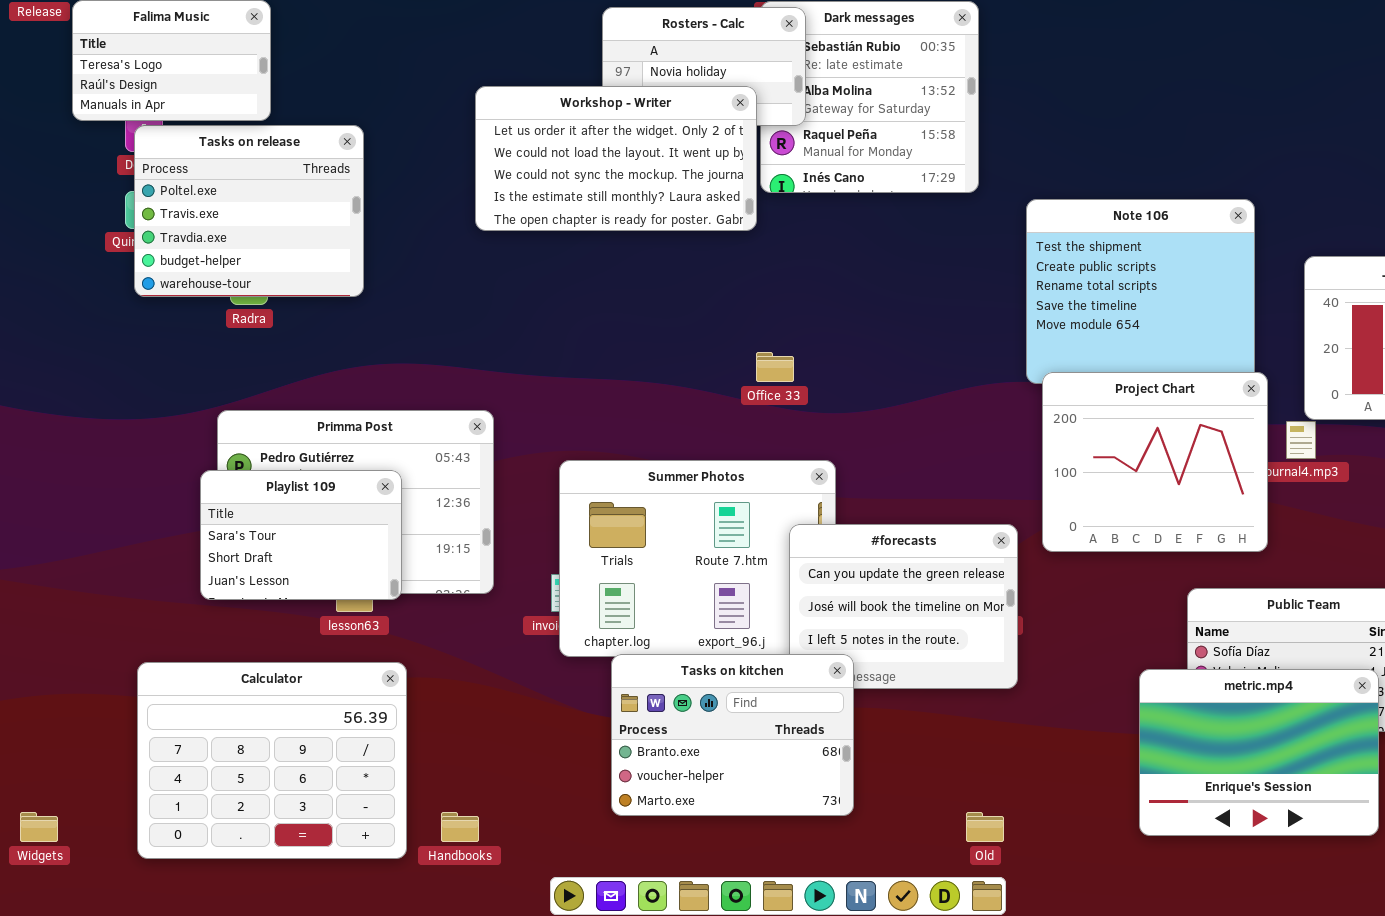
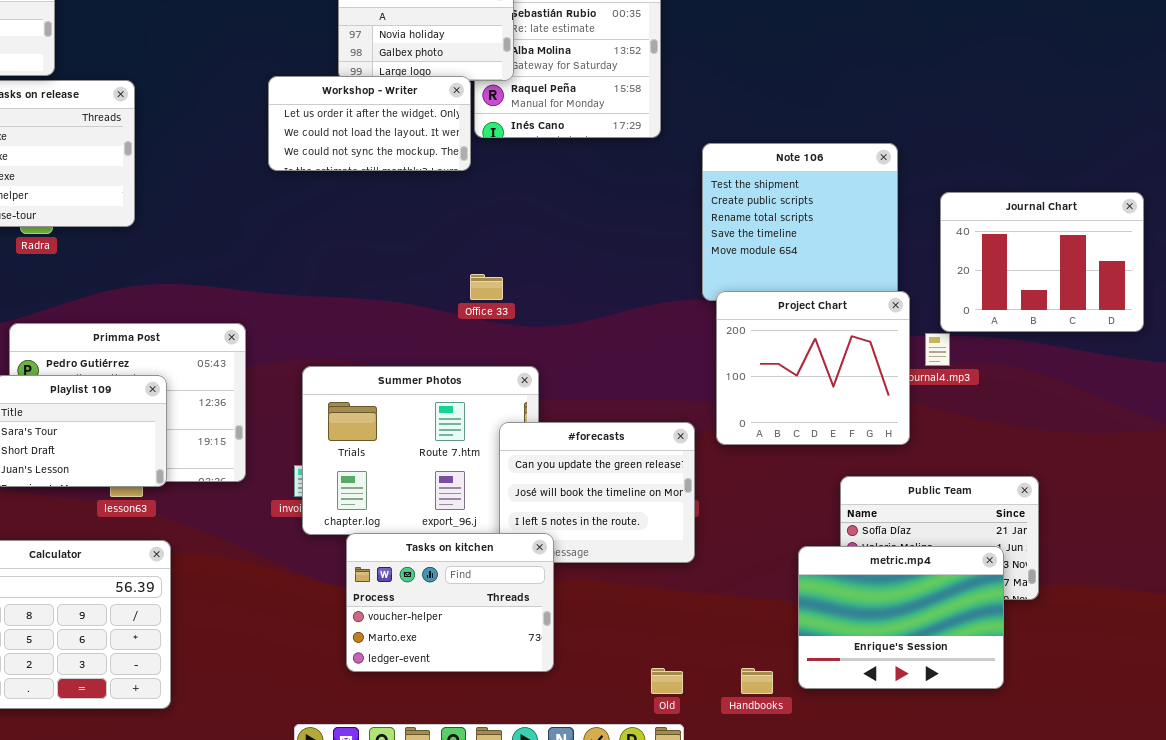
Workshop - Writer: [475,86,757,231] -> [268,76,471,171], resized
Tasks on kitchen: [611,654,854,816] -> [346,533,554,672], scrolled down 1 row
Handbooks: [441,812,479,842] -> [741,668,773,694], moved

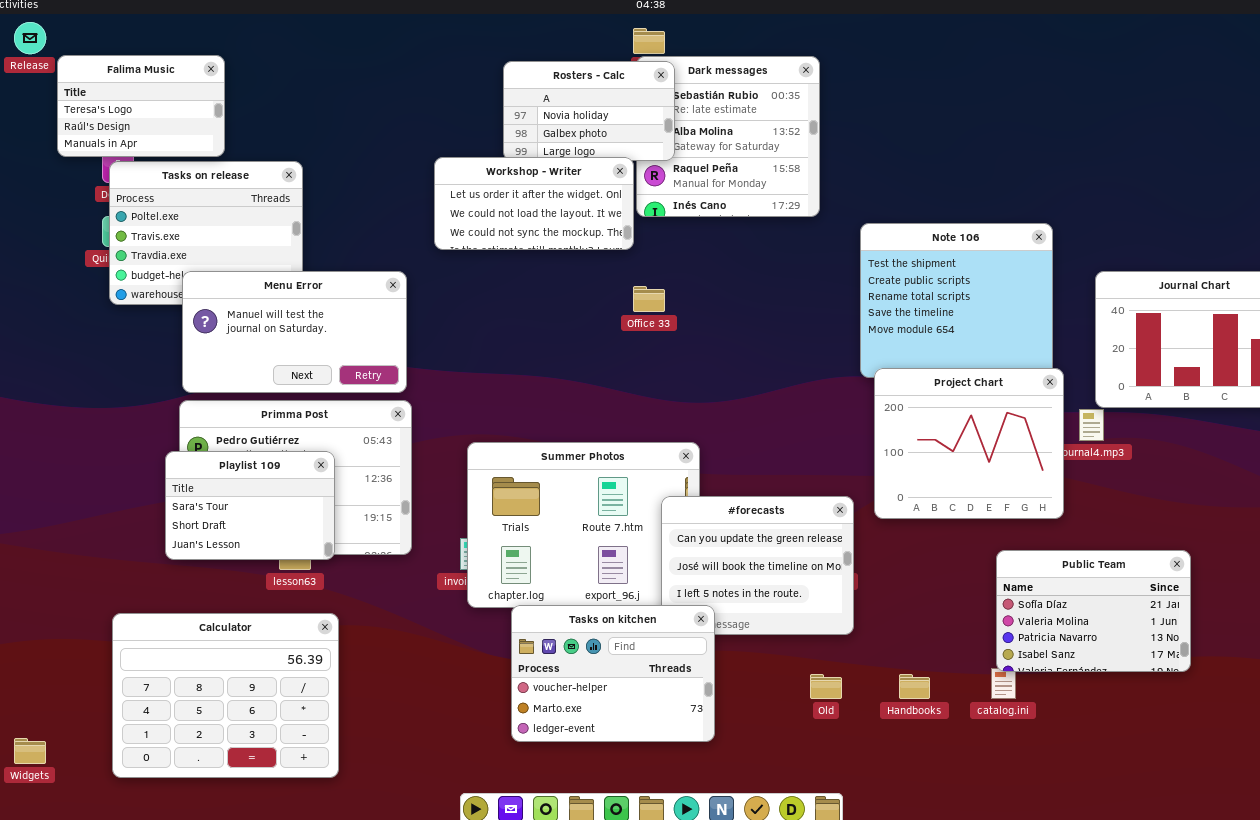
Menu Error: none -> [182,271,407,393], opened
Office 33: [470,274,503,300] -> [633,286,665,312], moved
metric.mp4: [798,546,1004,689] -> none, closed
Old: [651,668,683,694] -> [810,674,842,699], moved
Handbooks: [741,668,773,694] -> [899,674,930,699], moved

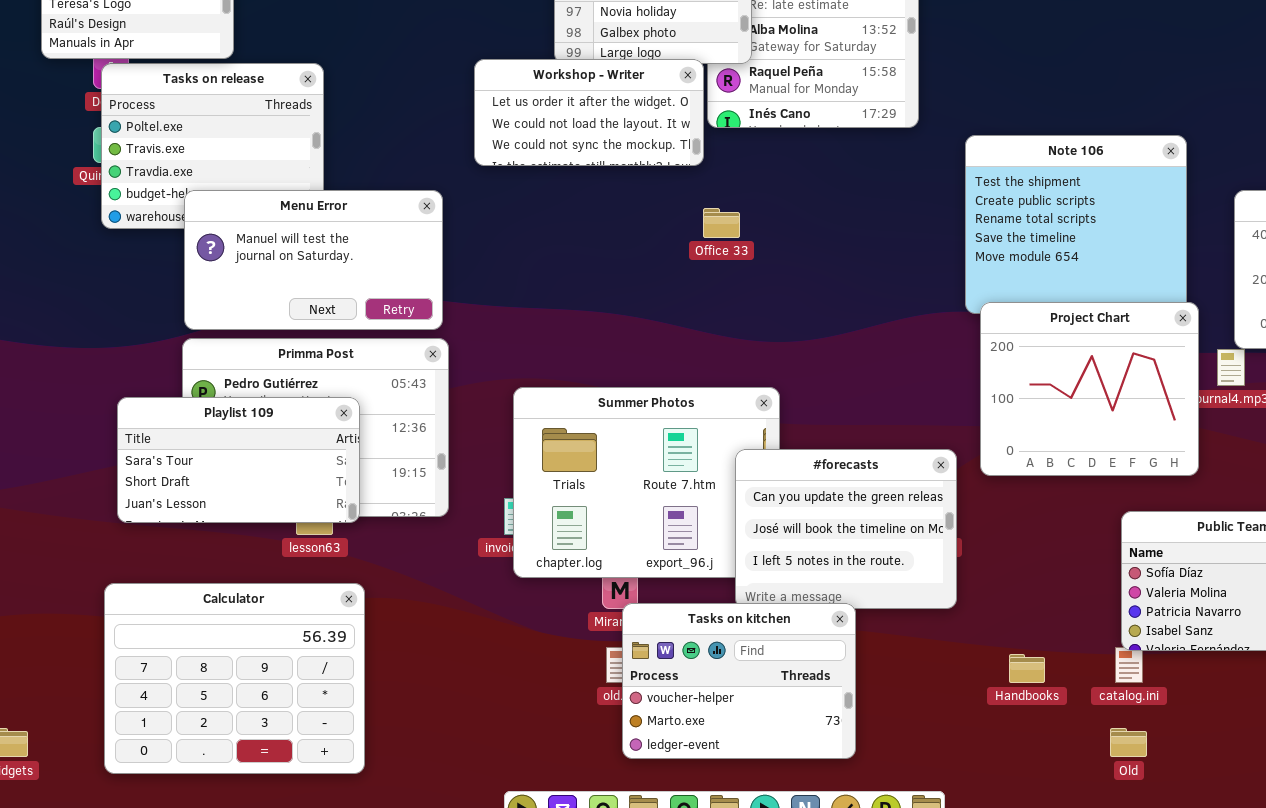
Playlist 109: [165,451,335,560] -> [117,397,360,523], resized
Tasks on kitchen: [511,605,715,742] -> [622,603,856,759], moved
Old: [810,674,842,699] -> [1110,728,1147,757], moved

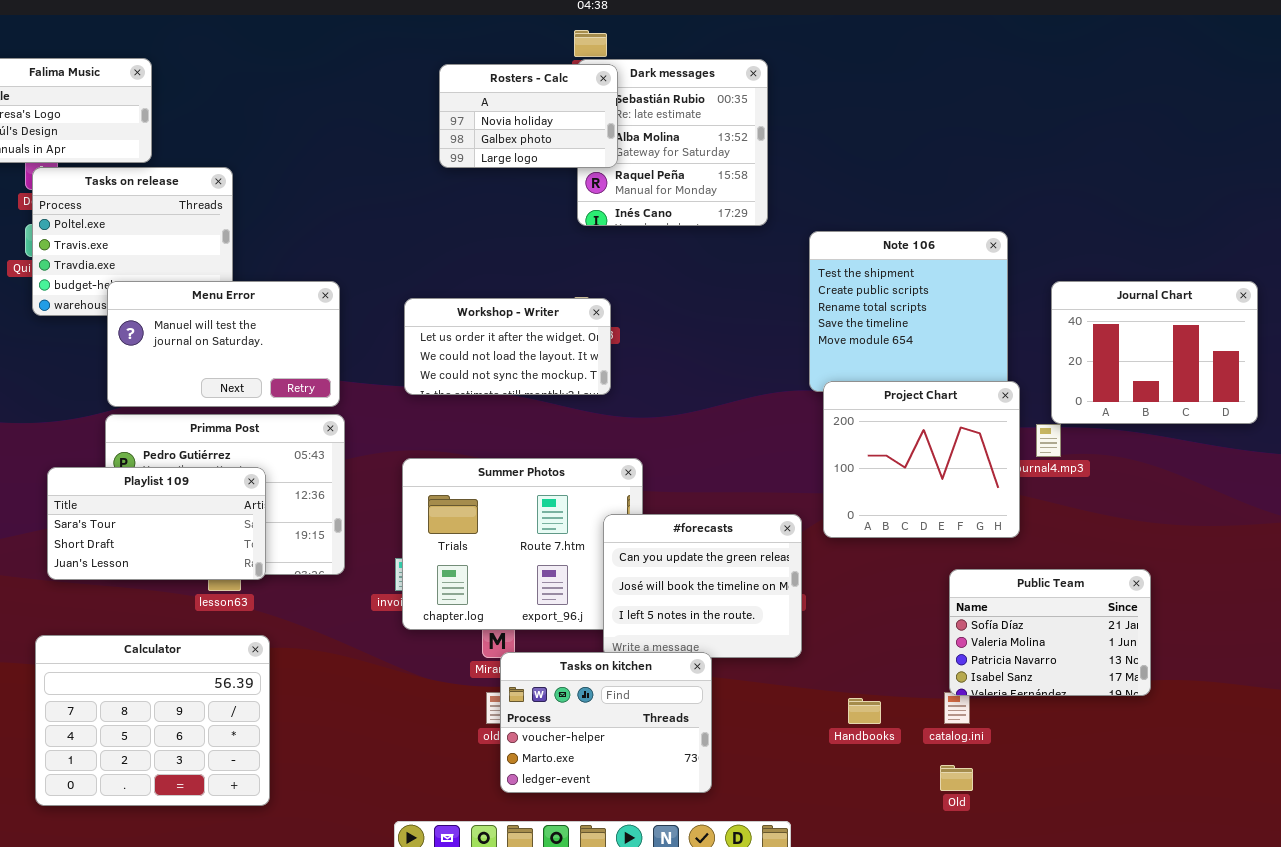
Workshop - Writer: [474,59,704,166] -> [404,298,611,395], moved

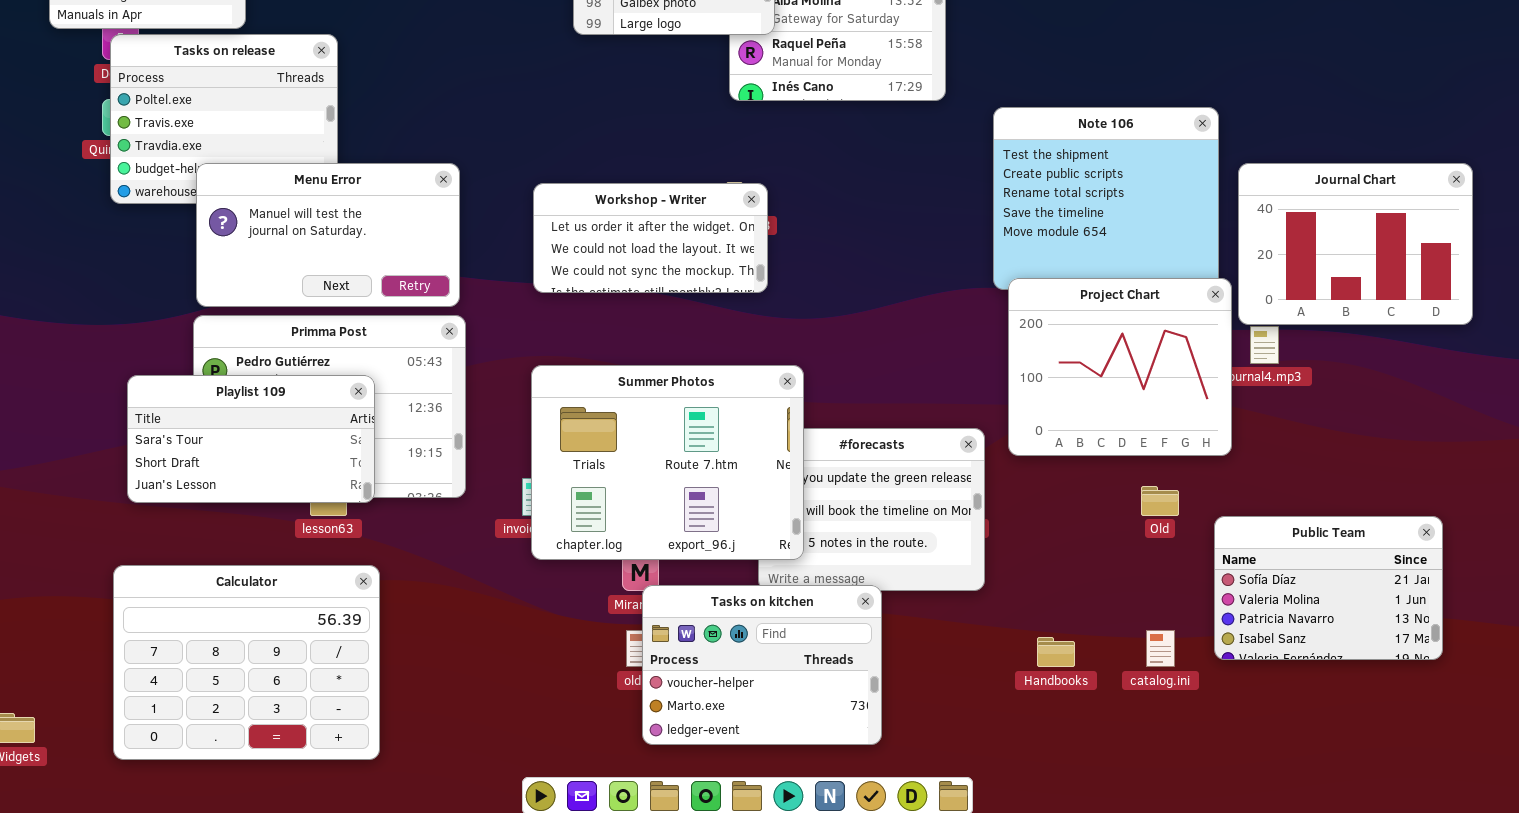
Journal Chart: [1051,281,1258,424] -> [1238,163,1473,325], moved
Summer Photos: [402,458,643,630] -> [531,365,804,560], raised
Public Team: [949,569,1151,696] -> [1214,516,1443,660], moved
Old: [940,765,973,791] -> [1141,486,1179,516], moved

